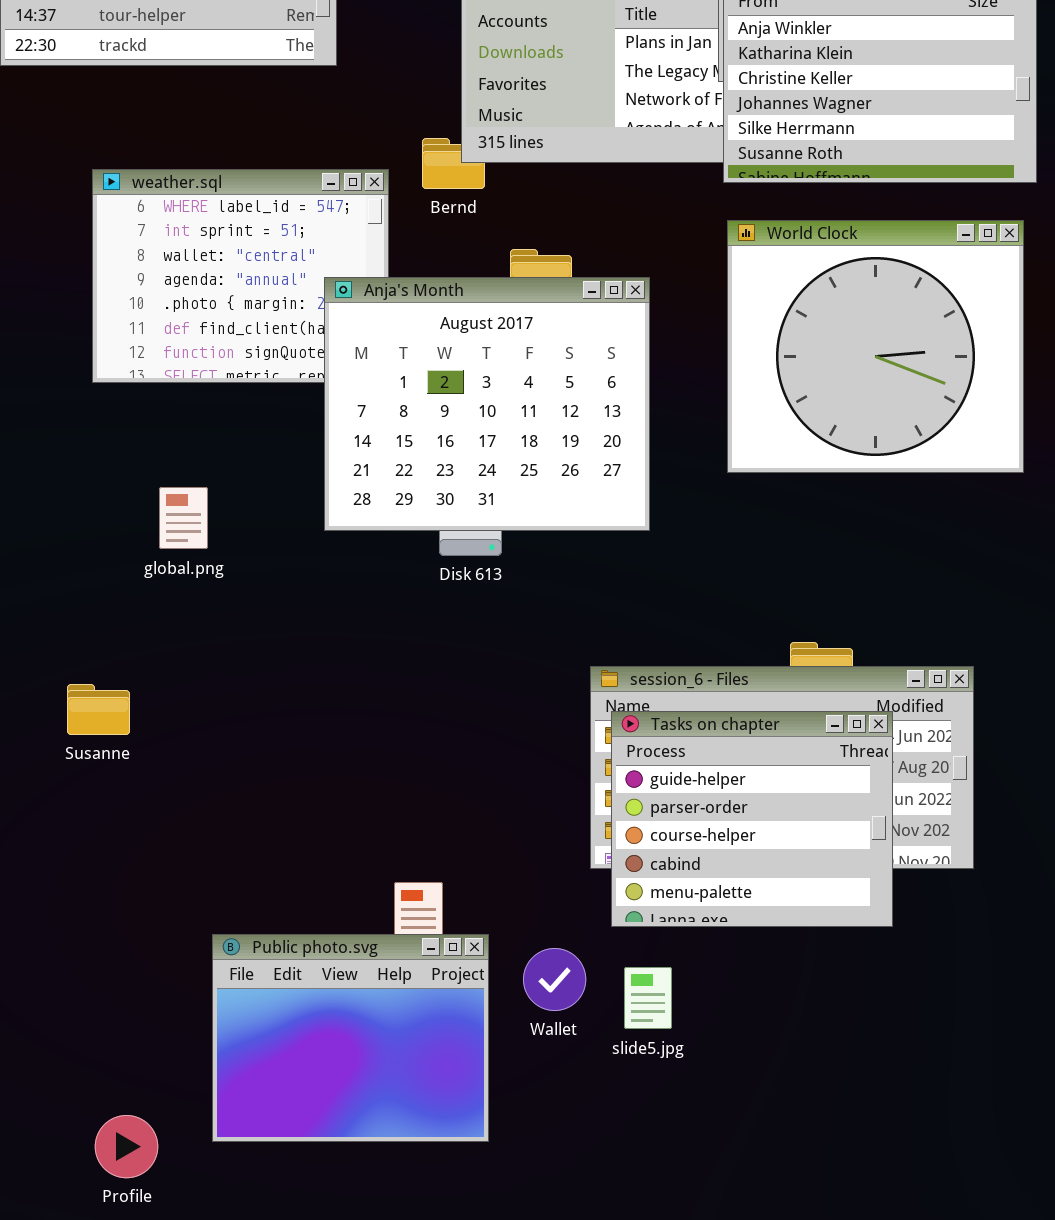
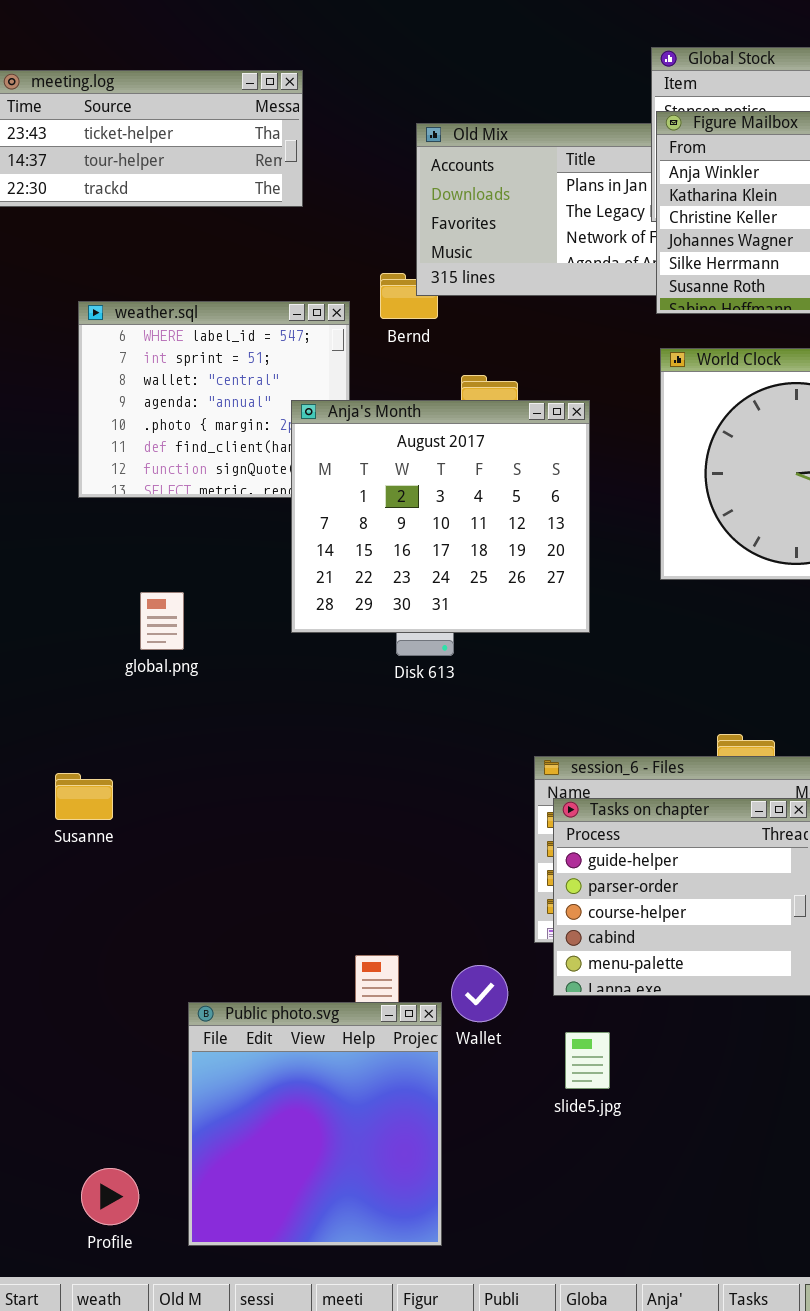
Public photo.svg: [212,934,489,1142] -> [188,1002,442,1246], resized
Wallet: [523,948,586,1011] -> [451,965,508,1022], moved

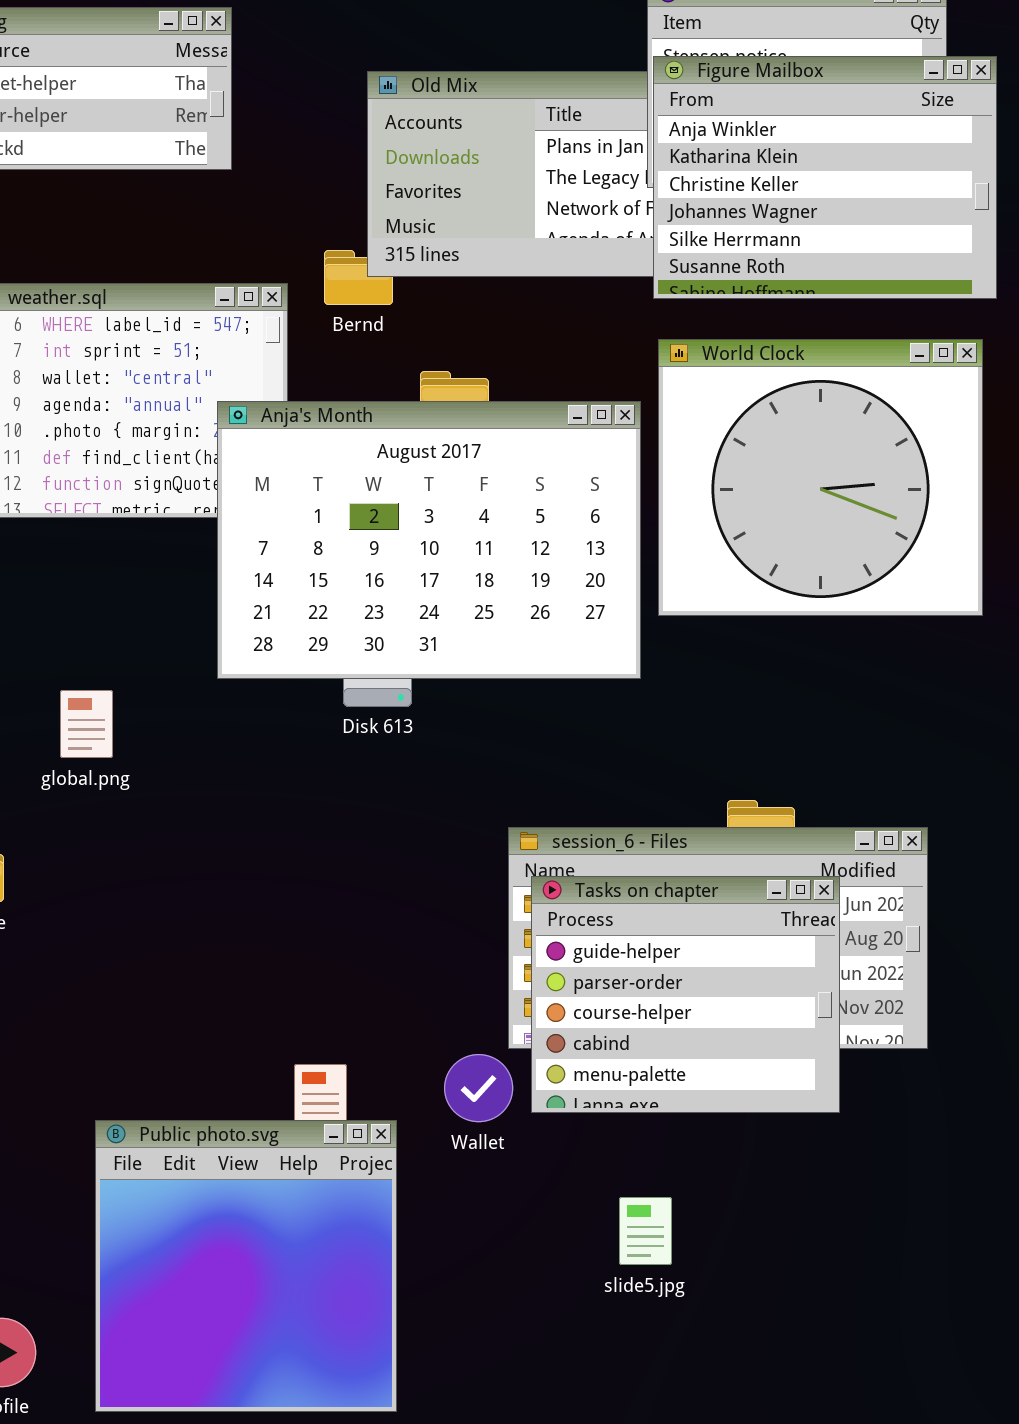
Anja's Month: [291,400,590,633] -> [217,401,641,679], resized
global.png: [140,592,184,650] -> [60,690,113,758], moved
Wallet: [451,965,508,1022] -> [444,1054,513,1122], moved
slide5.jpg: [565,1032,610,1089] -> [619,1197,672,1265], moved

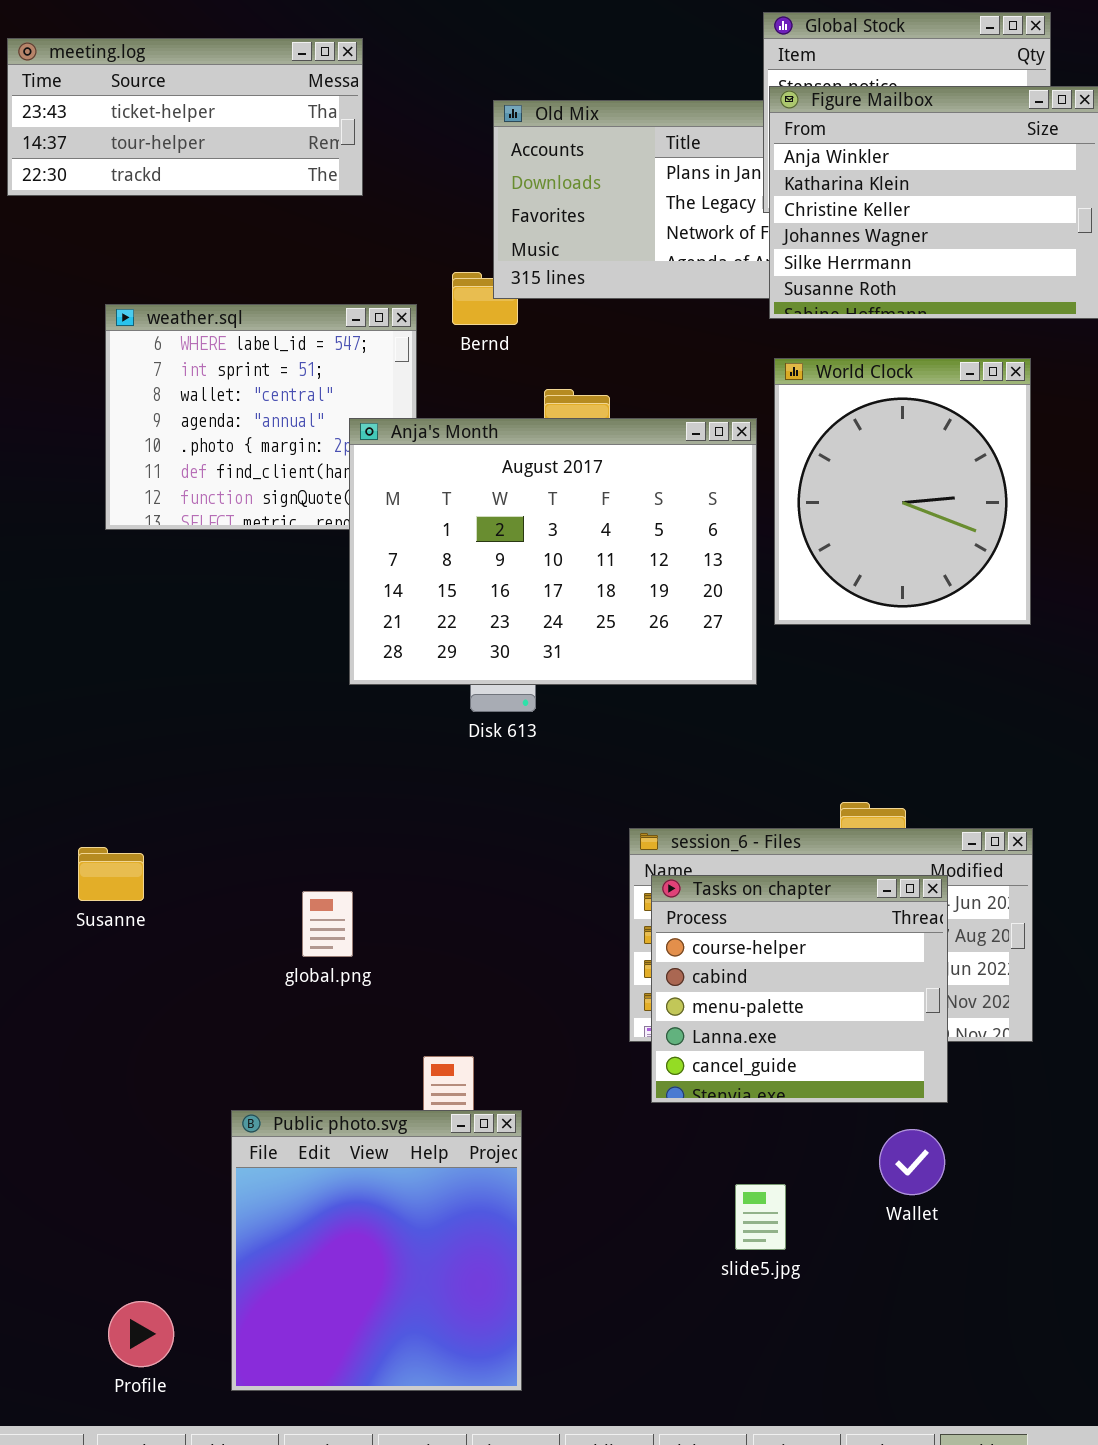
World Clock: [658,339,983,616] -> [774,358,1031,625], resized
global.png: [60,690,113,758] -> [302,891,353,957], moved
Tasks on chapter: [531,876,840,1113] -> [651,875,948,1103], scrolled down 2 rows
Wallet: [444,1054,513,1122] -> [879,1129,945,1195], moved

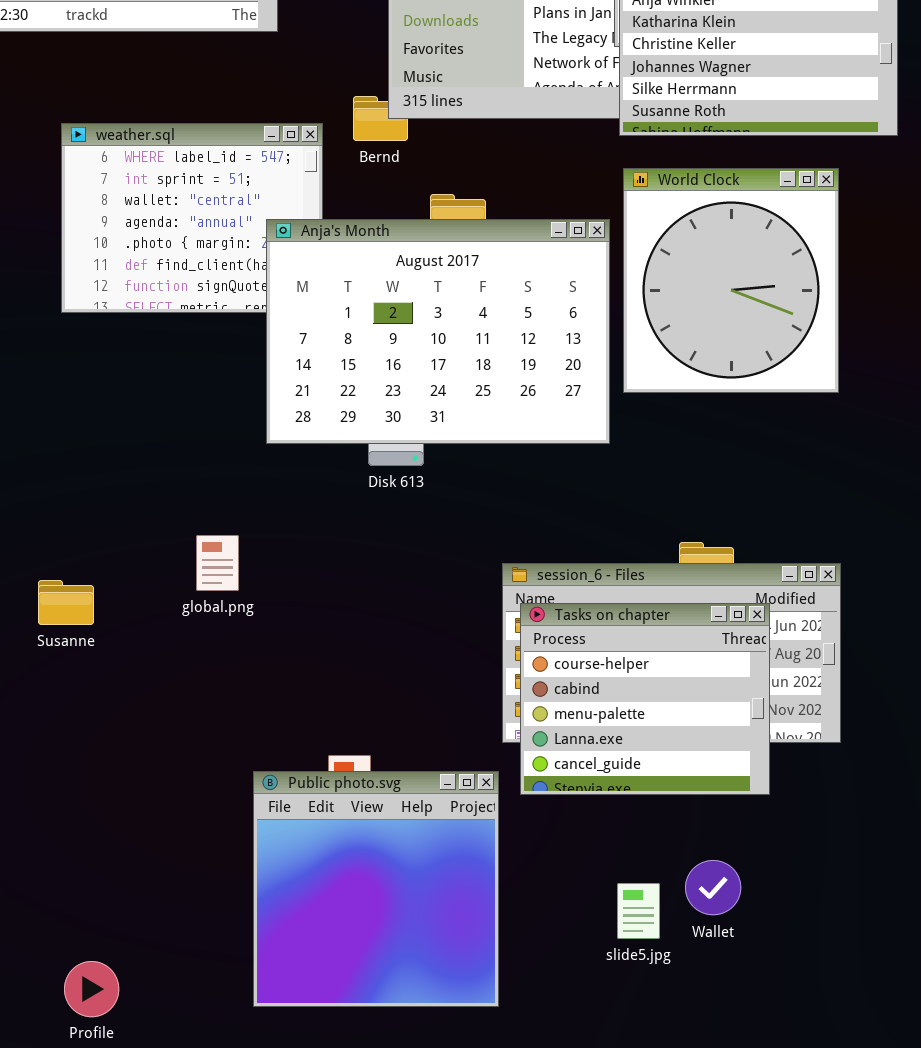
global.png: [302,891,353,957] -> [196,535,239,591], moved
Public photo.svg: [231,1110,522,1391] -> [253,771,499,1007], moved
Wallet: [879,1129,945,1195] -> [685,860,741,915], moved
slide5.jpg: [735,1184,786,1250] -> [617,883,660,939], moved

